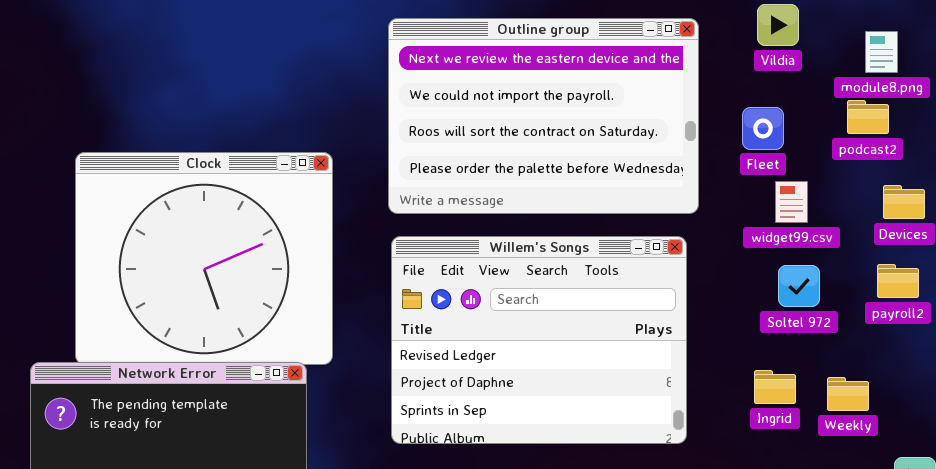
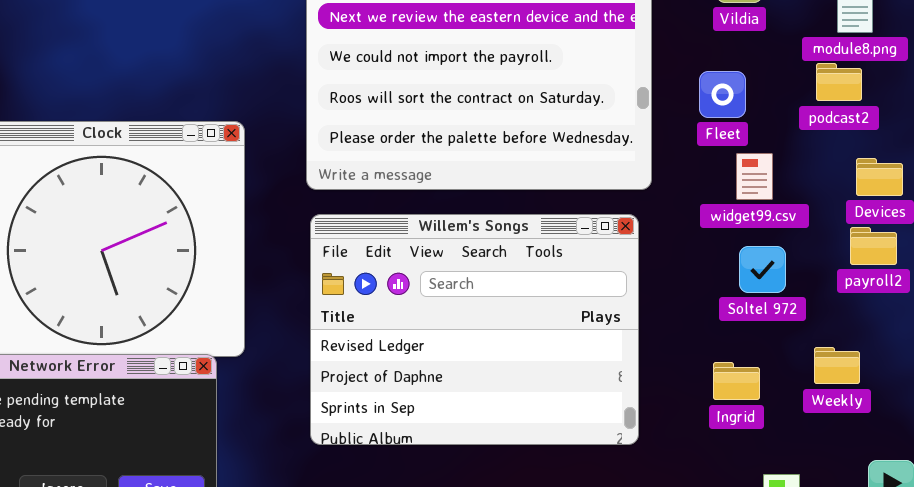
payroll2: [877,264,919,298] -> [850,227,897,265], moved
Weekly: [827,377,869,411] -> [814,347,860,384], moved

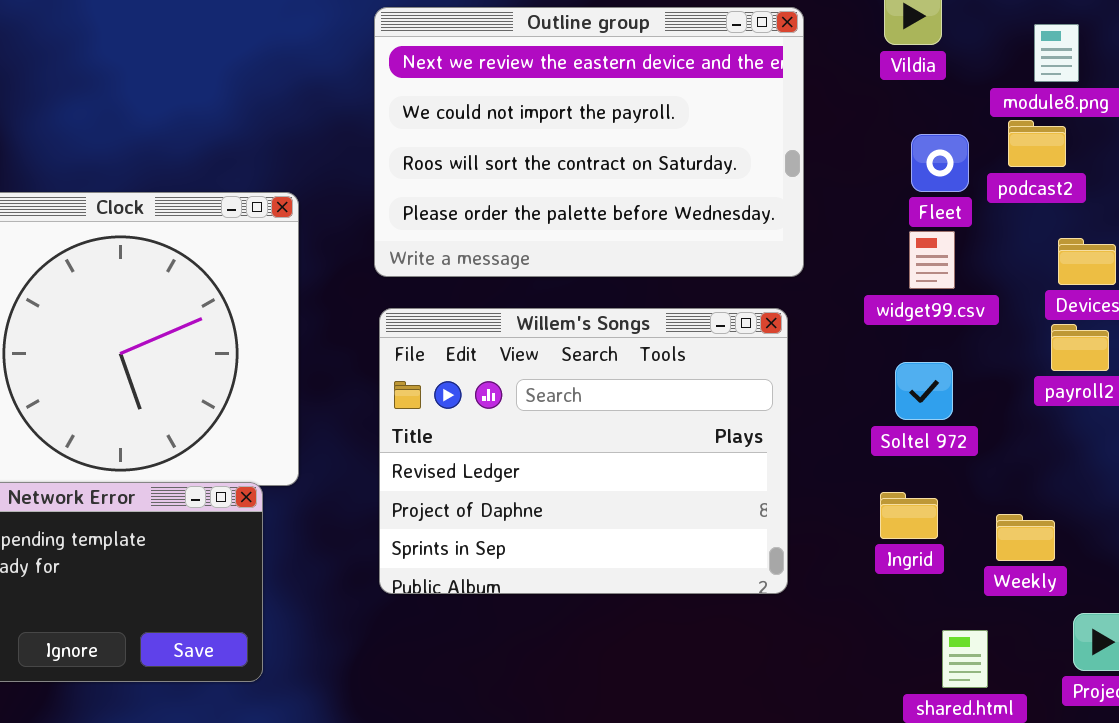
Fleet: [699,71,746,118] -> [911,134,969,192], moved
Soltel 972: [739,246,786,293] -> [895,362,953,420], moved
Weekly: [814,347,860,384] -> [996,514,1055,561], moved

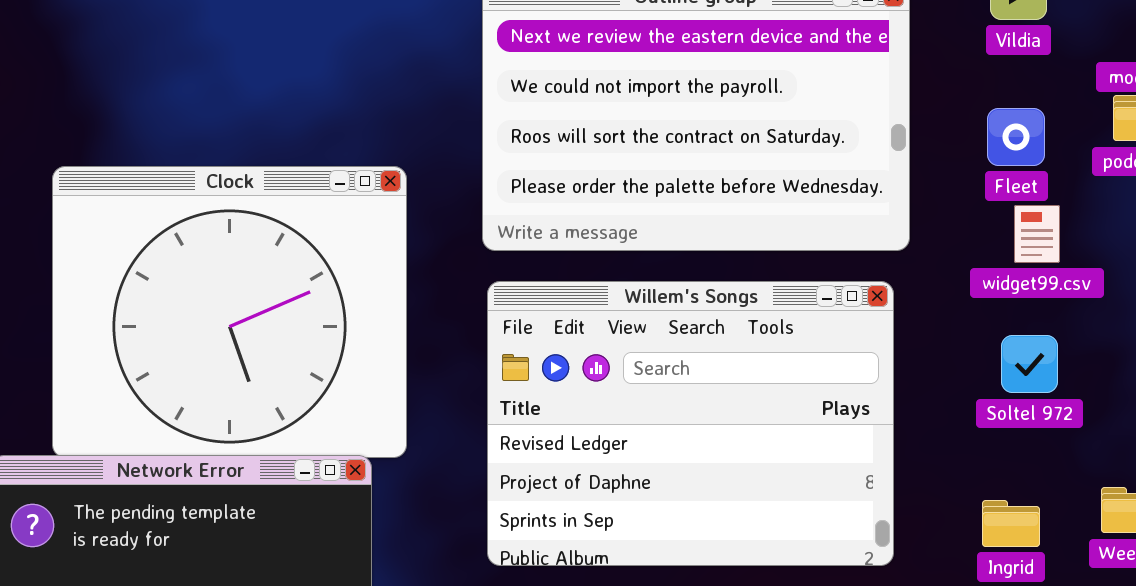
Fleet: [911,134,969,192] -> [987,108,1045,166], moved
Ingrid: [880,492,938,539] -> [982,500,1040,547], moved

